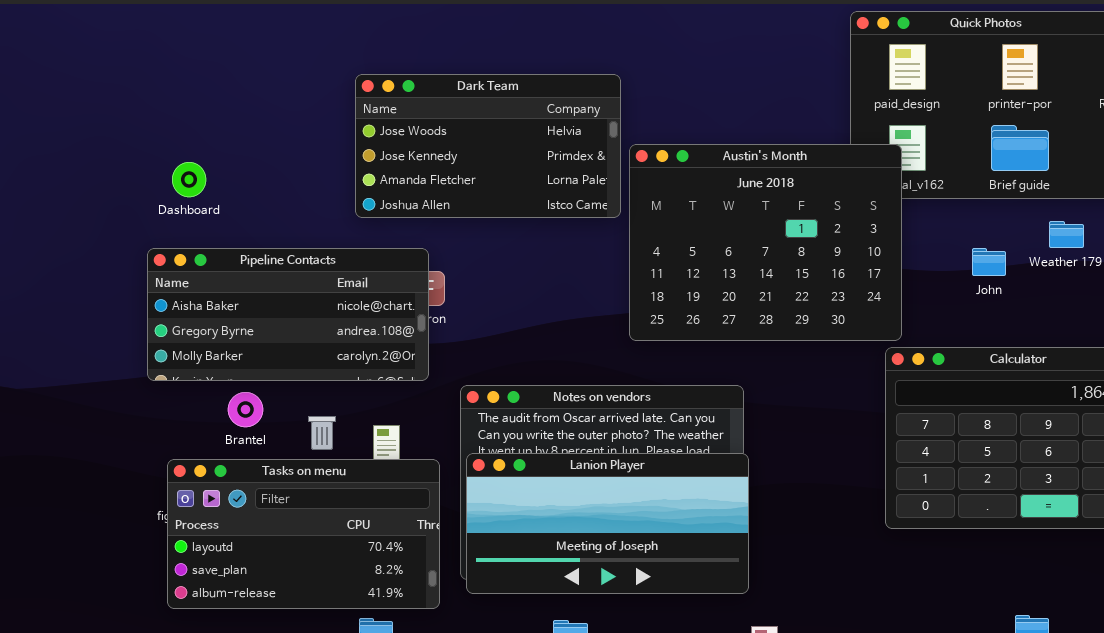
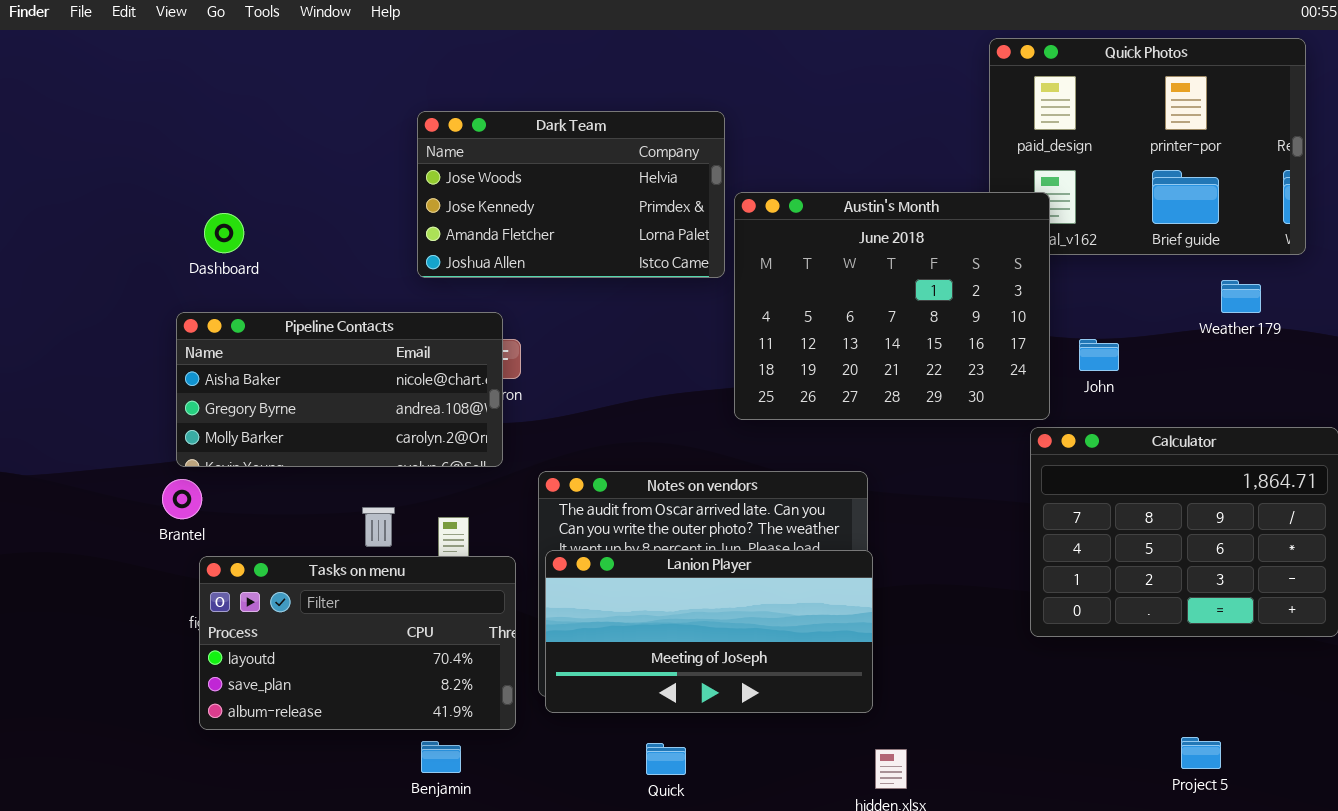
John: [972,248,1006,276] -> [1079,339,1119,371], moved
Brantel: [228,392,263,427] -> [162,479,202,519], moved

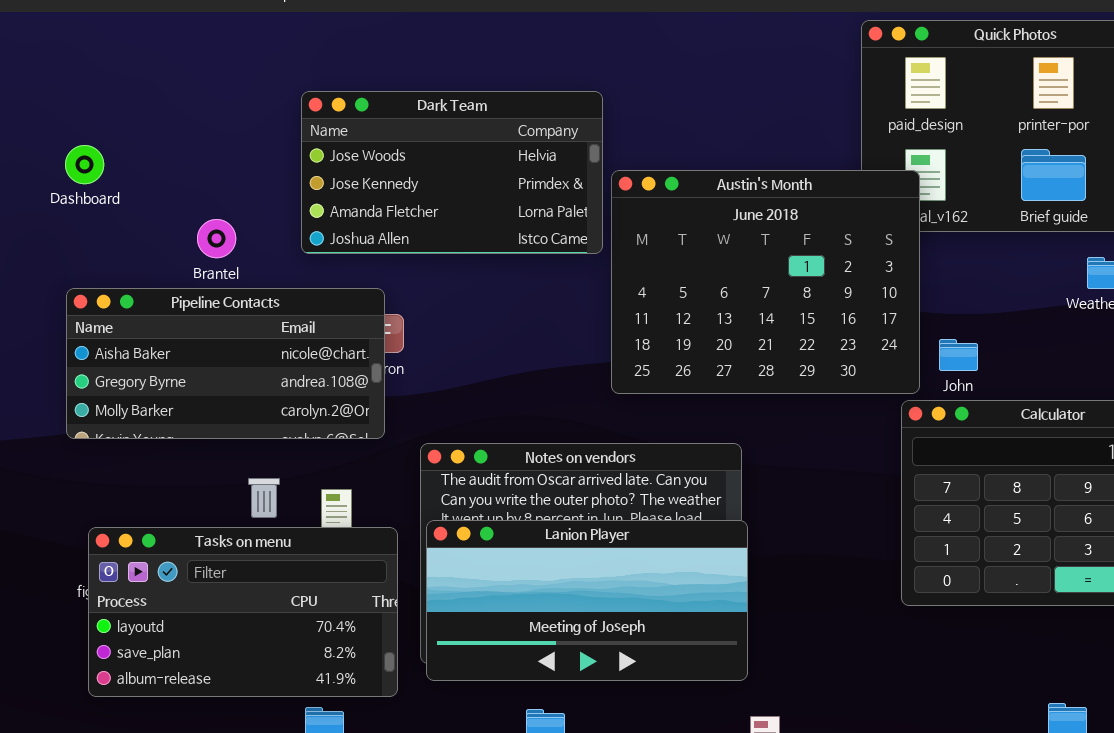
Dashboard: [204,213,244,253] -> [65,145,104,184], moved
John: [1079,339,1119,371] -> [939,339,978,371], moved
Brantel: [162,479,202,519] -> [197,219,236,258], moved

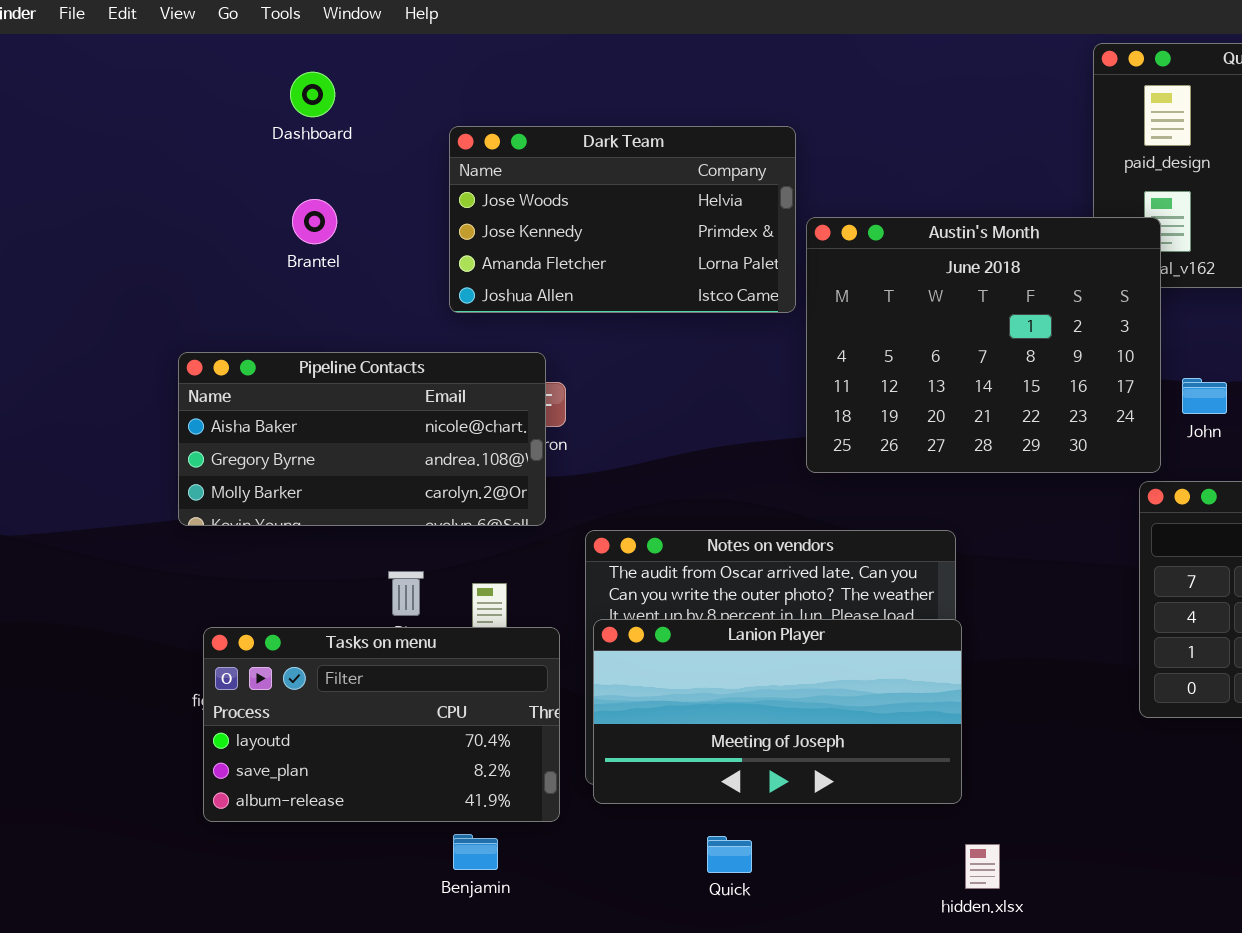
Dashboard: [65,145,104,184] -> [290,72,335,117], moved
Brantel: [197,219,236,258] -> [292,199,337,244], moved
John: [939,339,978,371] -> [1182,378,1227,414], moved

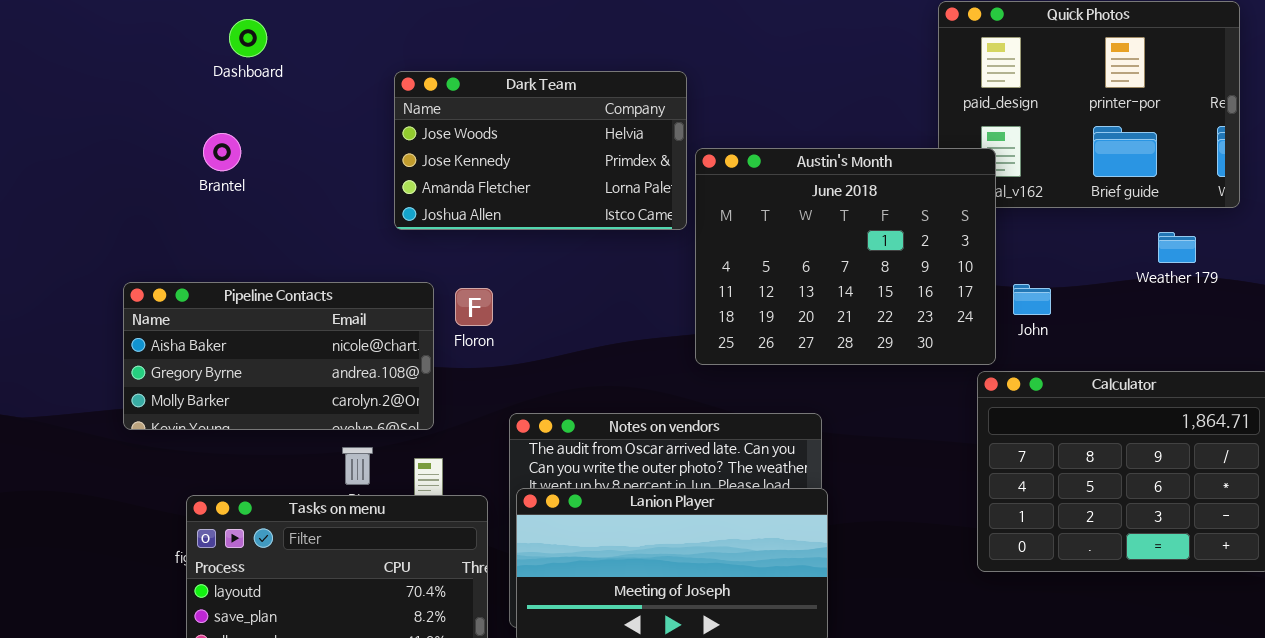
Dashboard: [290,72,335,117] -> [229,19,267,57], moved
Brantel: [292,199,337,244] -> [203,133,241,171], moved
Pipeline Contacts: [178,352,546,526] -> [123,282,434,430], moved

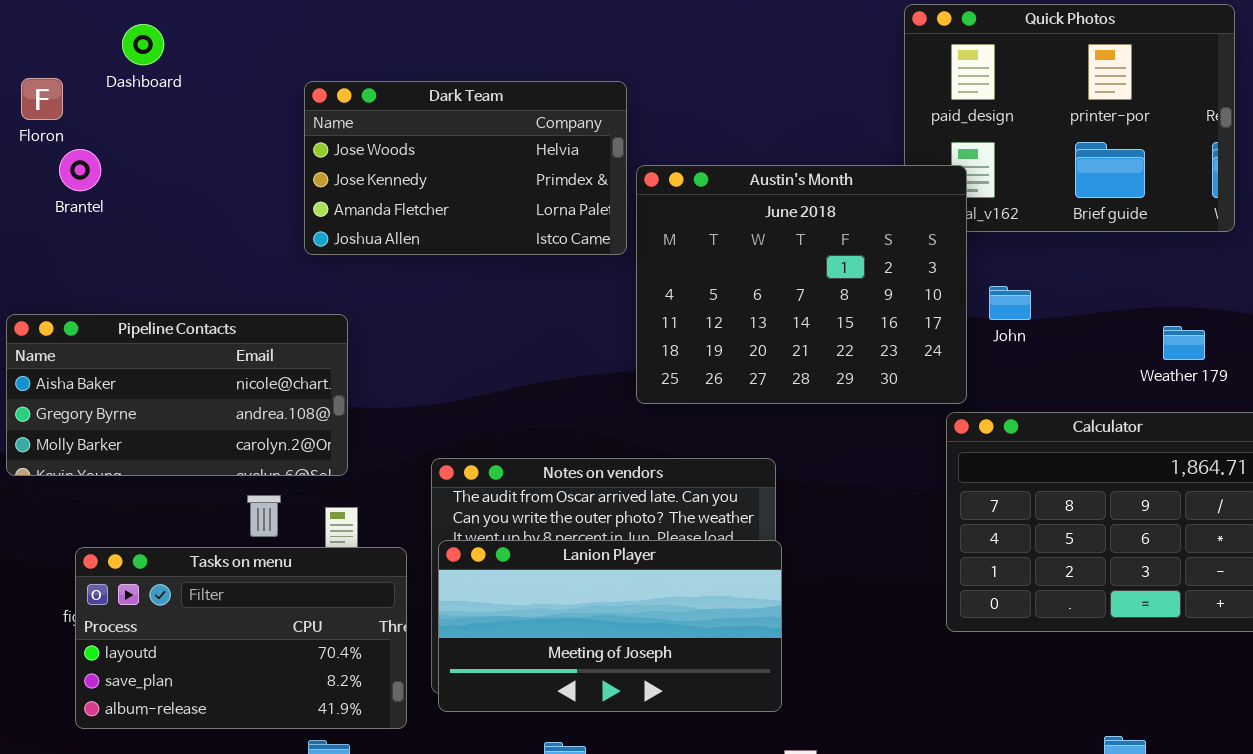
Brantel: [203,133,241,171] -> [59,149,101,191], moved
Weather 179: [1158,232,1196,263] -> [1163,326,1205,360], moved
John: [1013,284,1051,315] -> [989,286,1031,320], moved
Floron: [455,288,493,326] -> [21,78,63,120], moved

